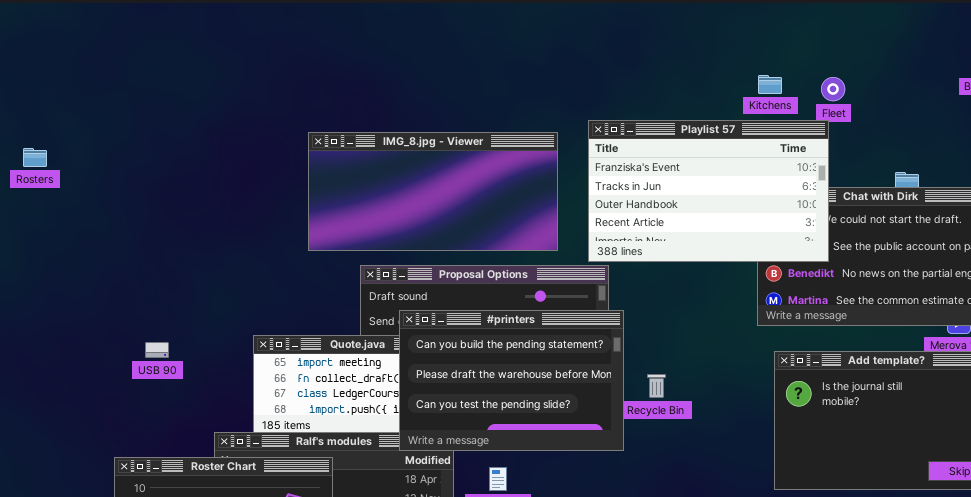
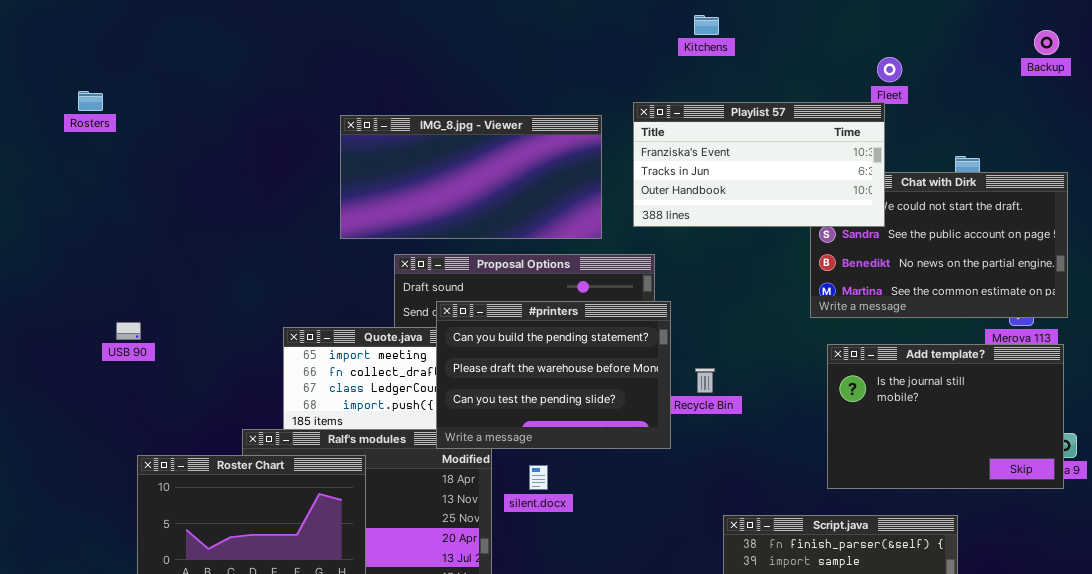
Kitchens: [758,75,782,94] -> [694,15,719,35], moved
Playlist 57: [588,120,829,262] -> [633,102,885,227], resized
Rosters: [23,148,47,167] -> [78,91,103,111], moved
USB 90: [145,342,169,358] -> [116,322,141,340], moved

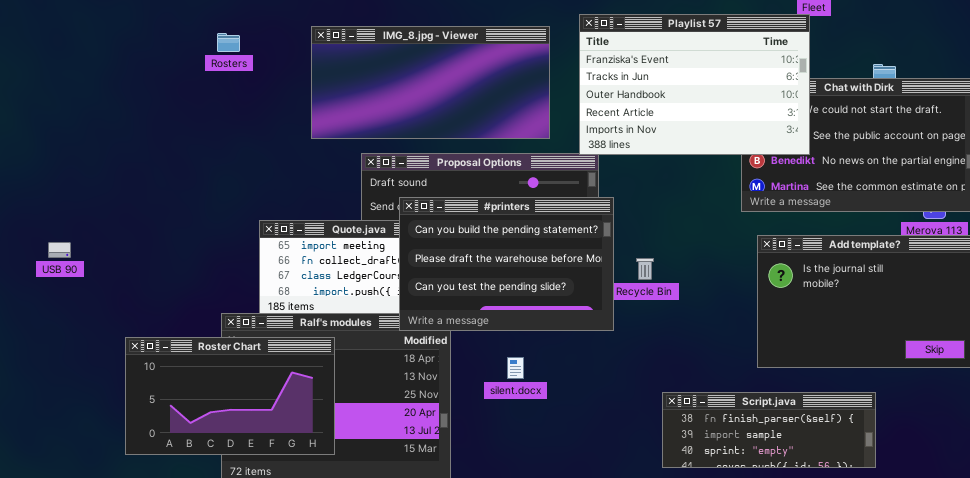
Rosters: [78,91,103,111] -> [217,33,240,52], moved
Playlist 57: [633,102,885,227] -> [579,14,810,155], resized
USB 90: [116,322,141,340] -> [48,242,71,258], moved
silent.docx: [529,465,548,490] -> [507,357,524,379], moved

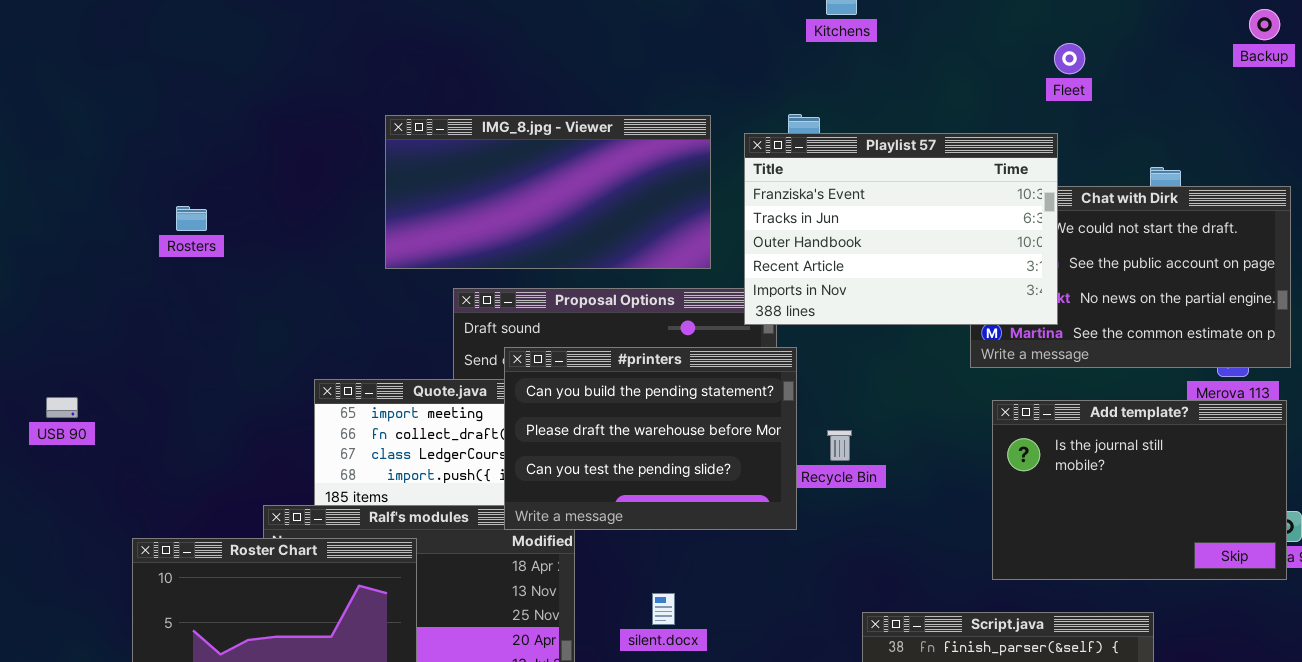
Playlist 57: [579,14,810,155] -> [744,133,1058,325], moved
Rosters: [217,33,240,52] -> [176,206,207,231], moved
USB 90: [48,242,71,258] -> [46,397,78,418], moved
silent.docx: [507,357,524,379] -> [652,593,675,625], moved

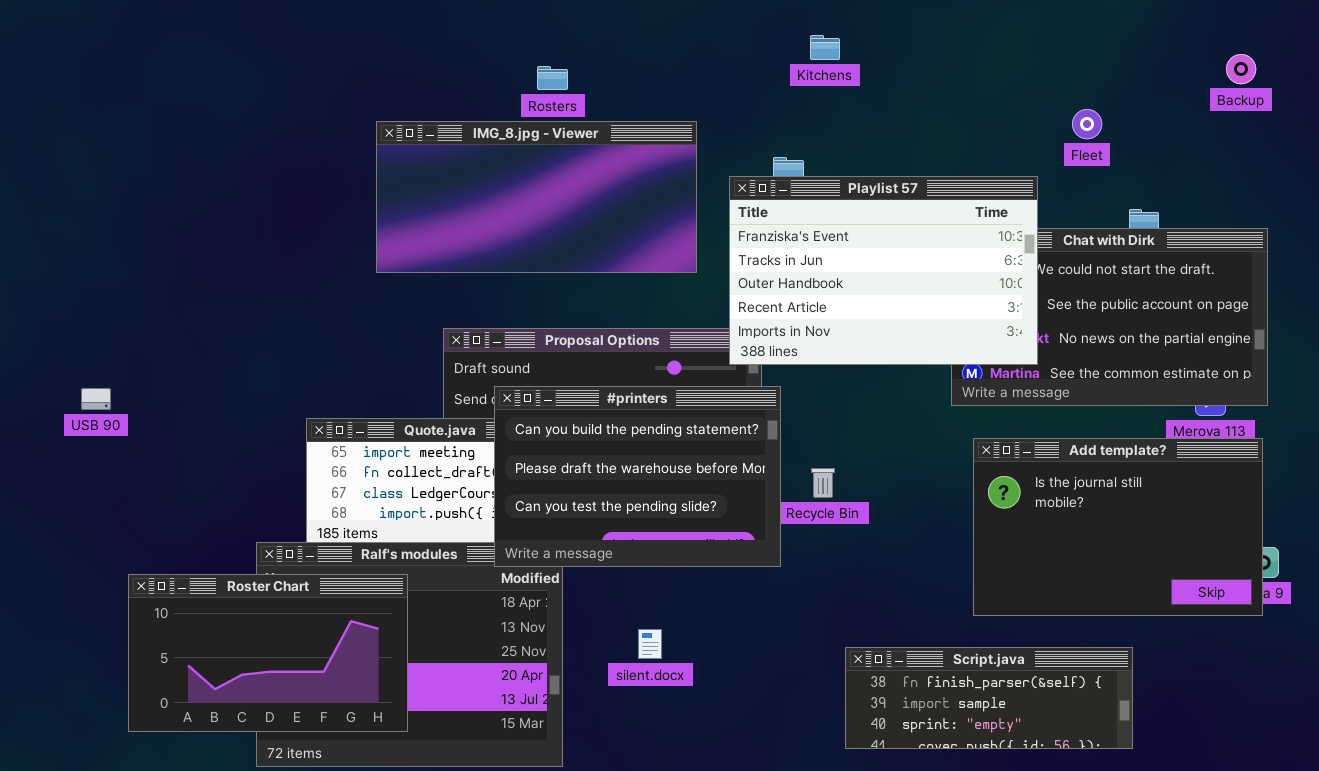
Fleet: [1054,43,1085,74] -> [1072,109,1102,139], moved
IMG_8.jpg - Viewer: [385,115,711,269] -> [376,121,697,273], moved
Rosters: [176,206,207,231] -> [537,66,568,90], moved
USB 90: [46,397,78,418] -> [81,388,111,410], moved

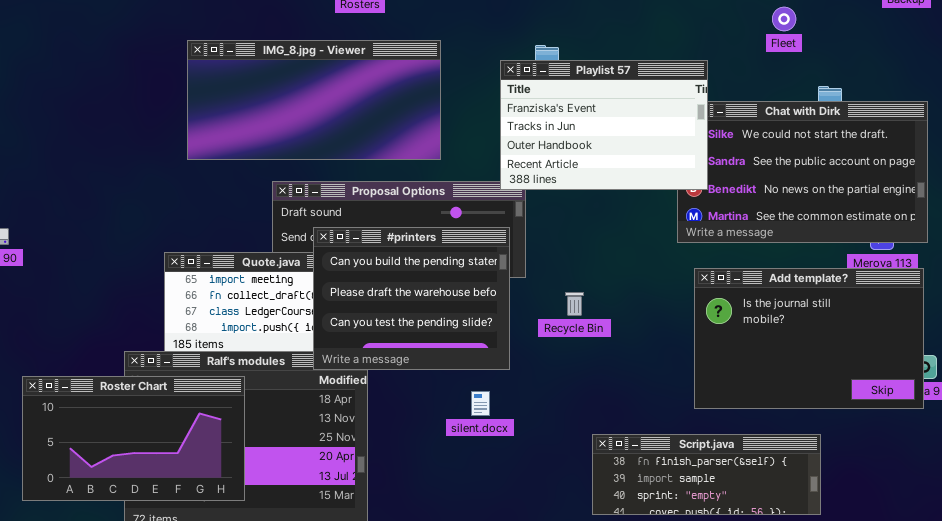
IMG_8.jpg - Viewer: [376,121,697,273] -> [187,40,441,160], moved
Playlist 57: [729,176,1038,365] -> [500,60,708,190], resized
#printers: [494,386,781,567] -> [313,227,510,370], resized
silent.docx: [638,629,662,659] -> [471,391,490,416], moved

